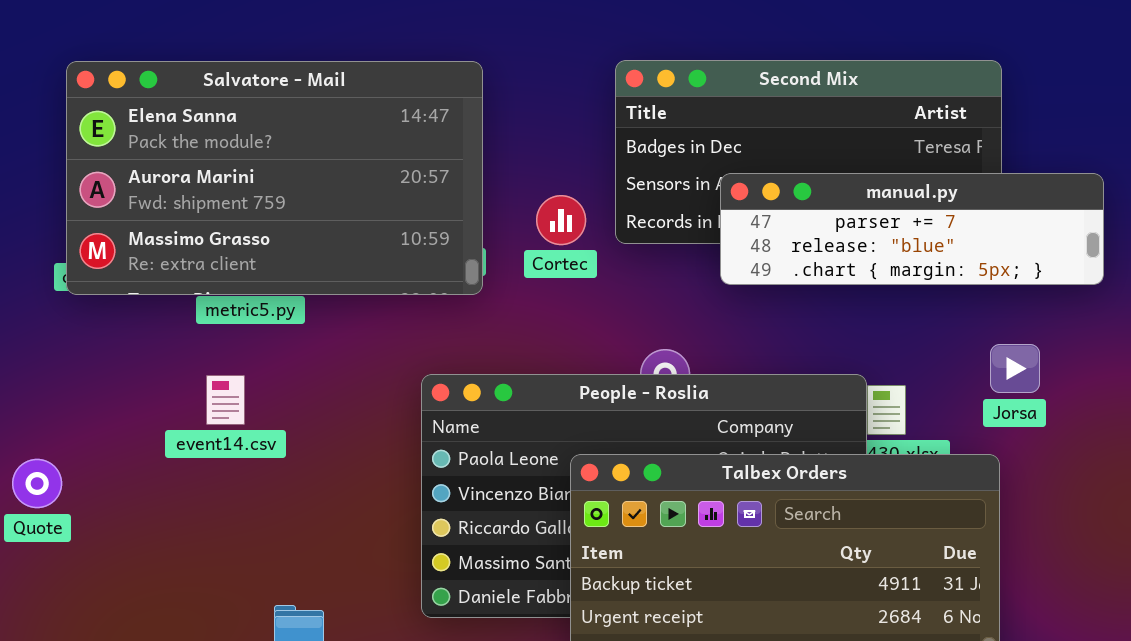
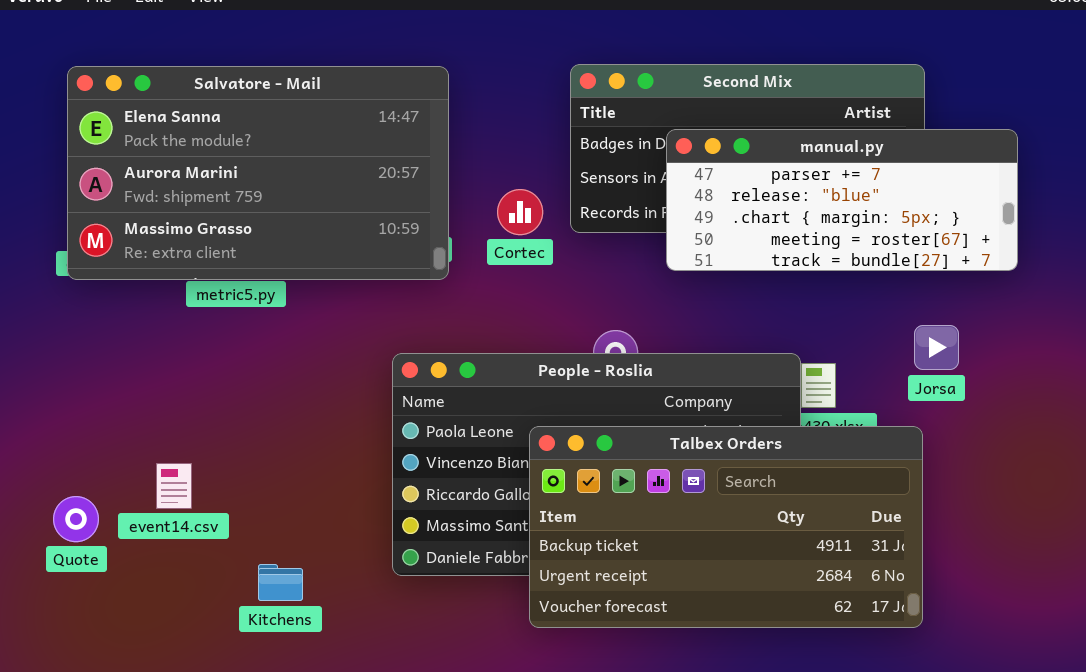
manual.py: [720,173,1104,285] -> [666,129,1018,271], resized
event14.csv: [206,375,245,425] -> [156,463,192,509], moved
Quote: [12,459,62,508] -> [53,496,99,542], moved

